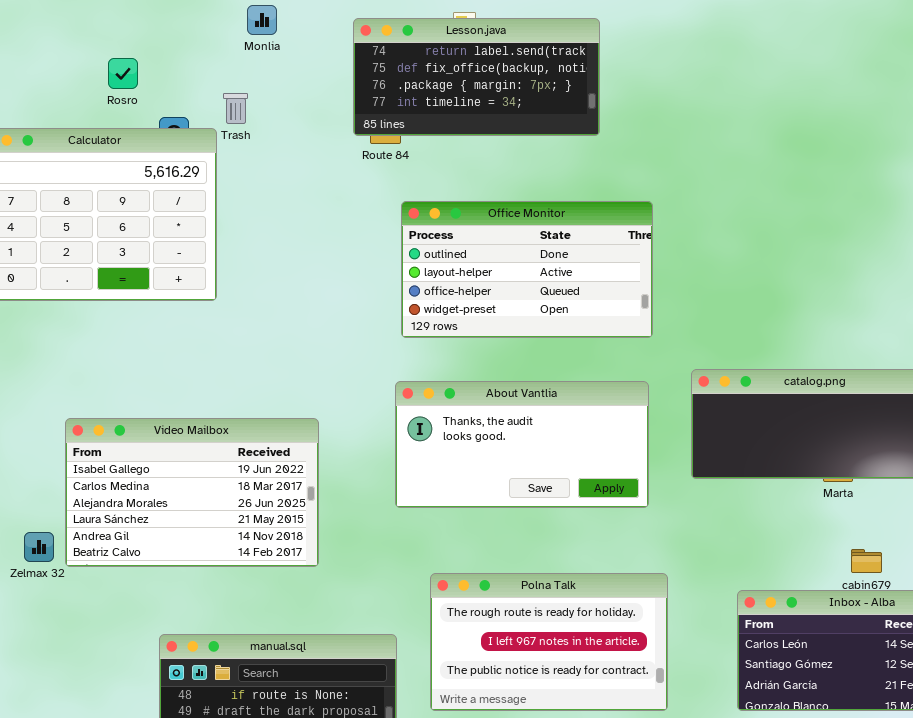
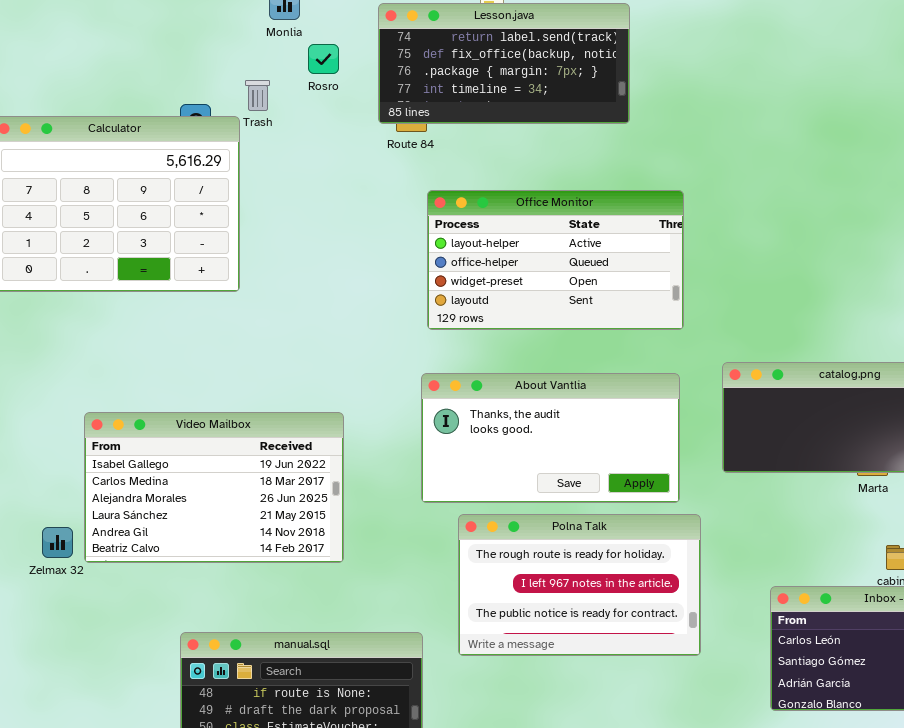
Rosro: [108,58,138,89] -> [308,44,339,74], moved
Office Monitor: [401,201,653,338] -> [427,190,684,330], scrolled down 1 row
Polna Talk: [430,573,668,711] -> [458,514,701,656], moved

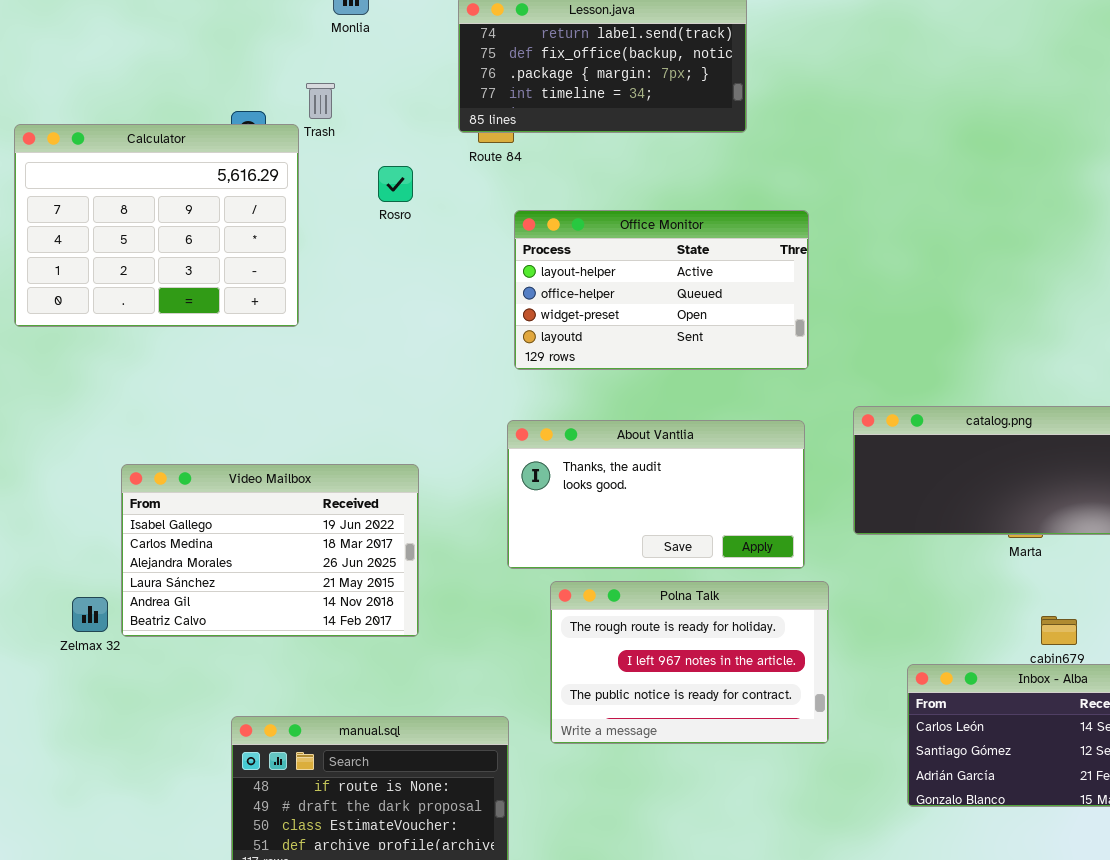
Rosro: [308,44,339,74] -> [378,166,413,202], moved

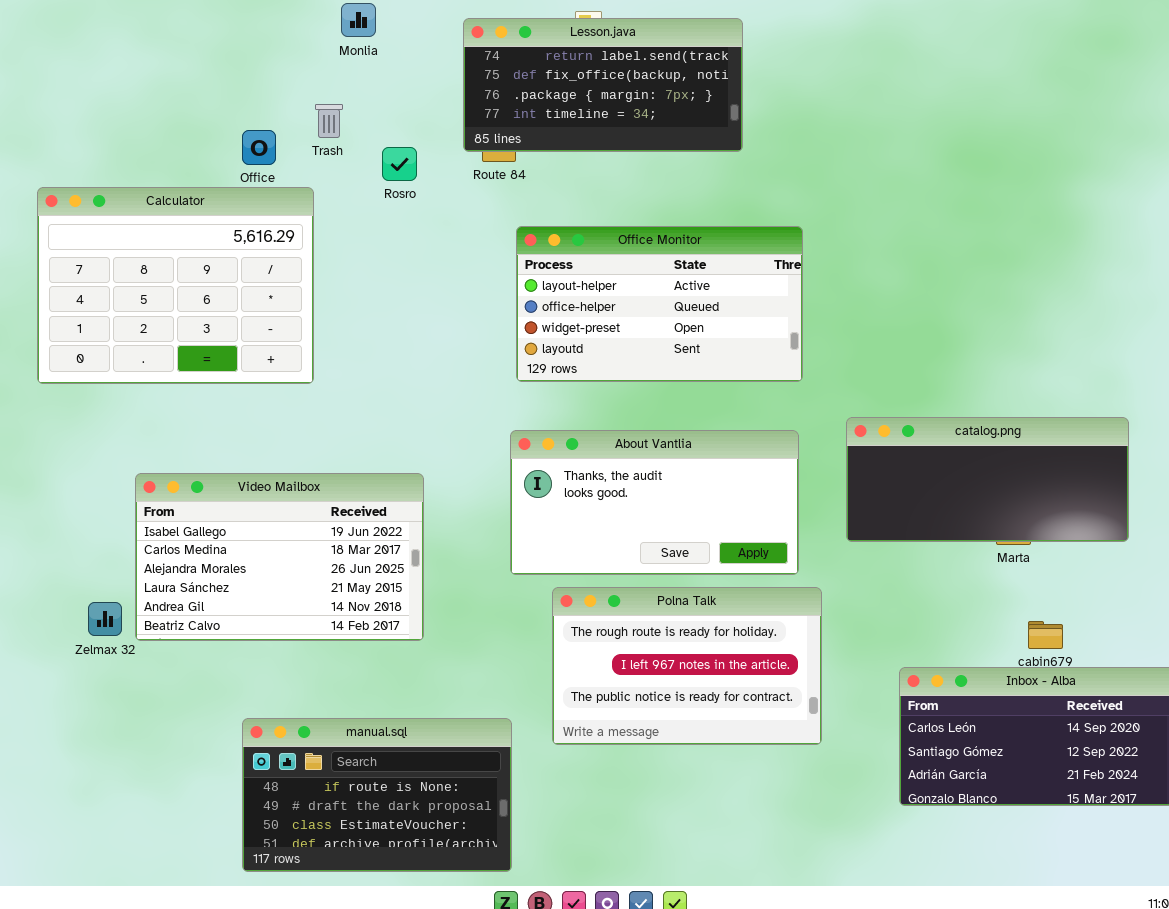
Calculator: [14,124,299,327] -> [37,187,314,384], moved
Rosro: [378,166,413,202] -> [382,147,417,181], moved

